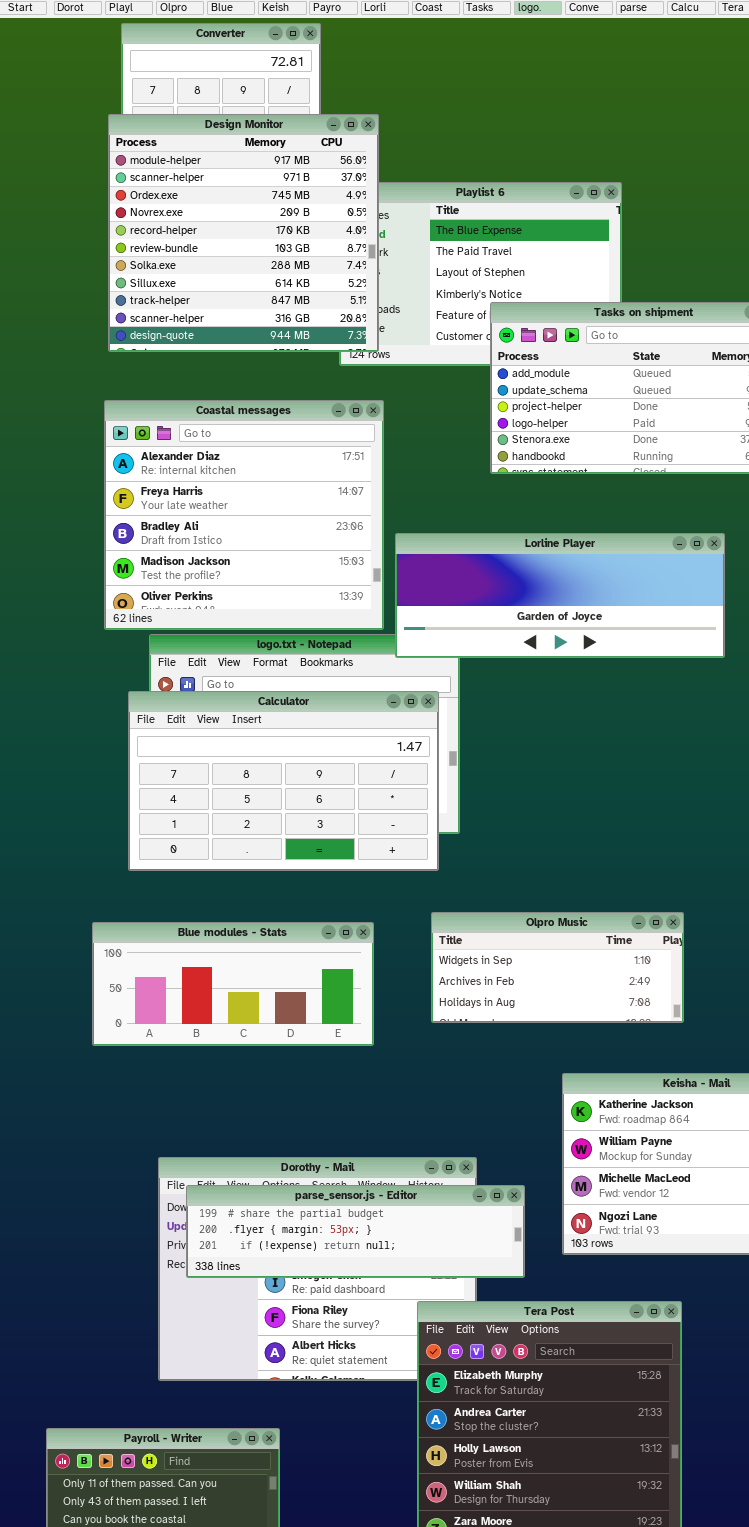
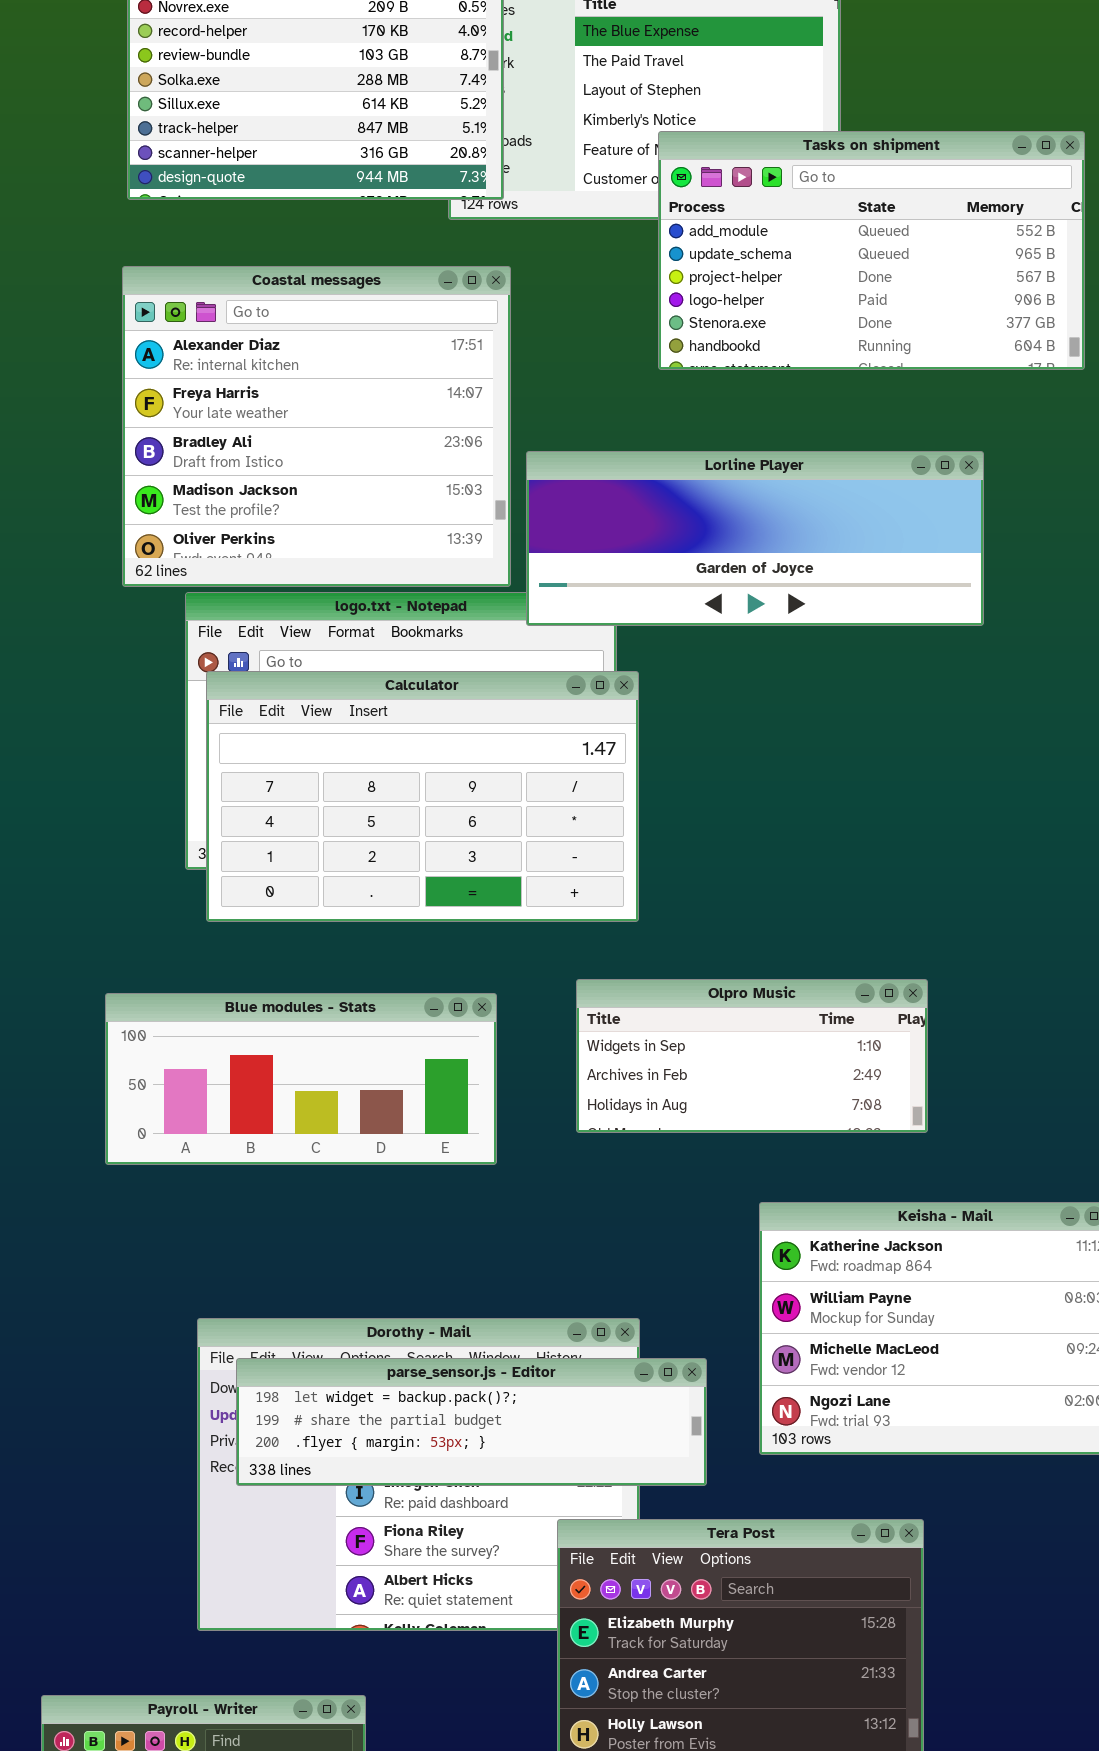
Calculator: [128,691,439,871] -> [206,671,639,922], moved
parse_sensor.js - Editor: [186,1185,525,1278] -> [236,1358,707,1486], scrolled up 1 row

